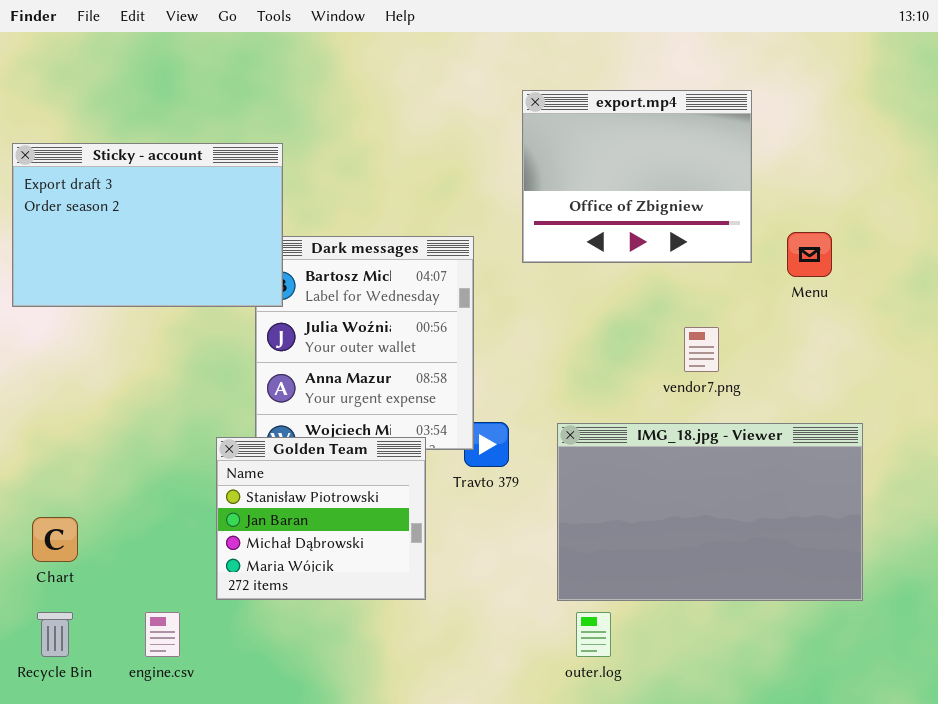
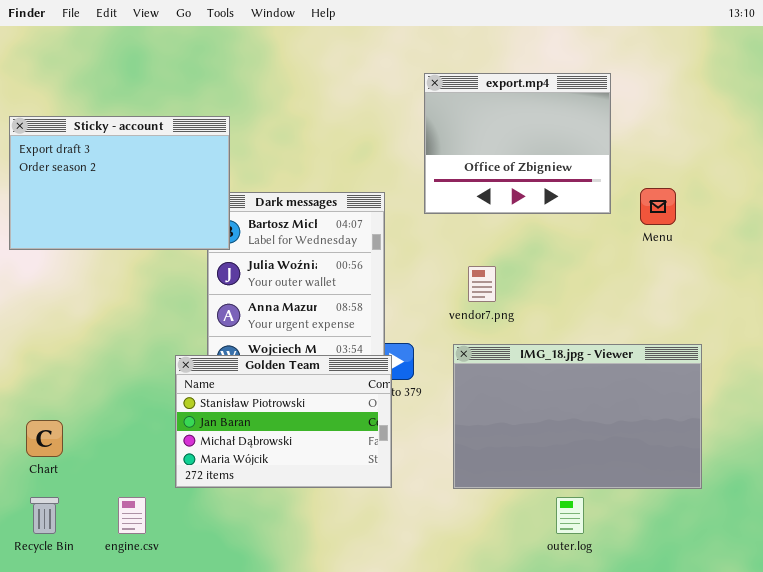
vendor7.png: [684,327,719,372] -> [468,266,496,302], moved
Golden Team: [216,437,426,600] -> [175,355,392,488], resized
outer.log: [576,612,611,657] -> [556,497,584,534], moved

